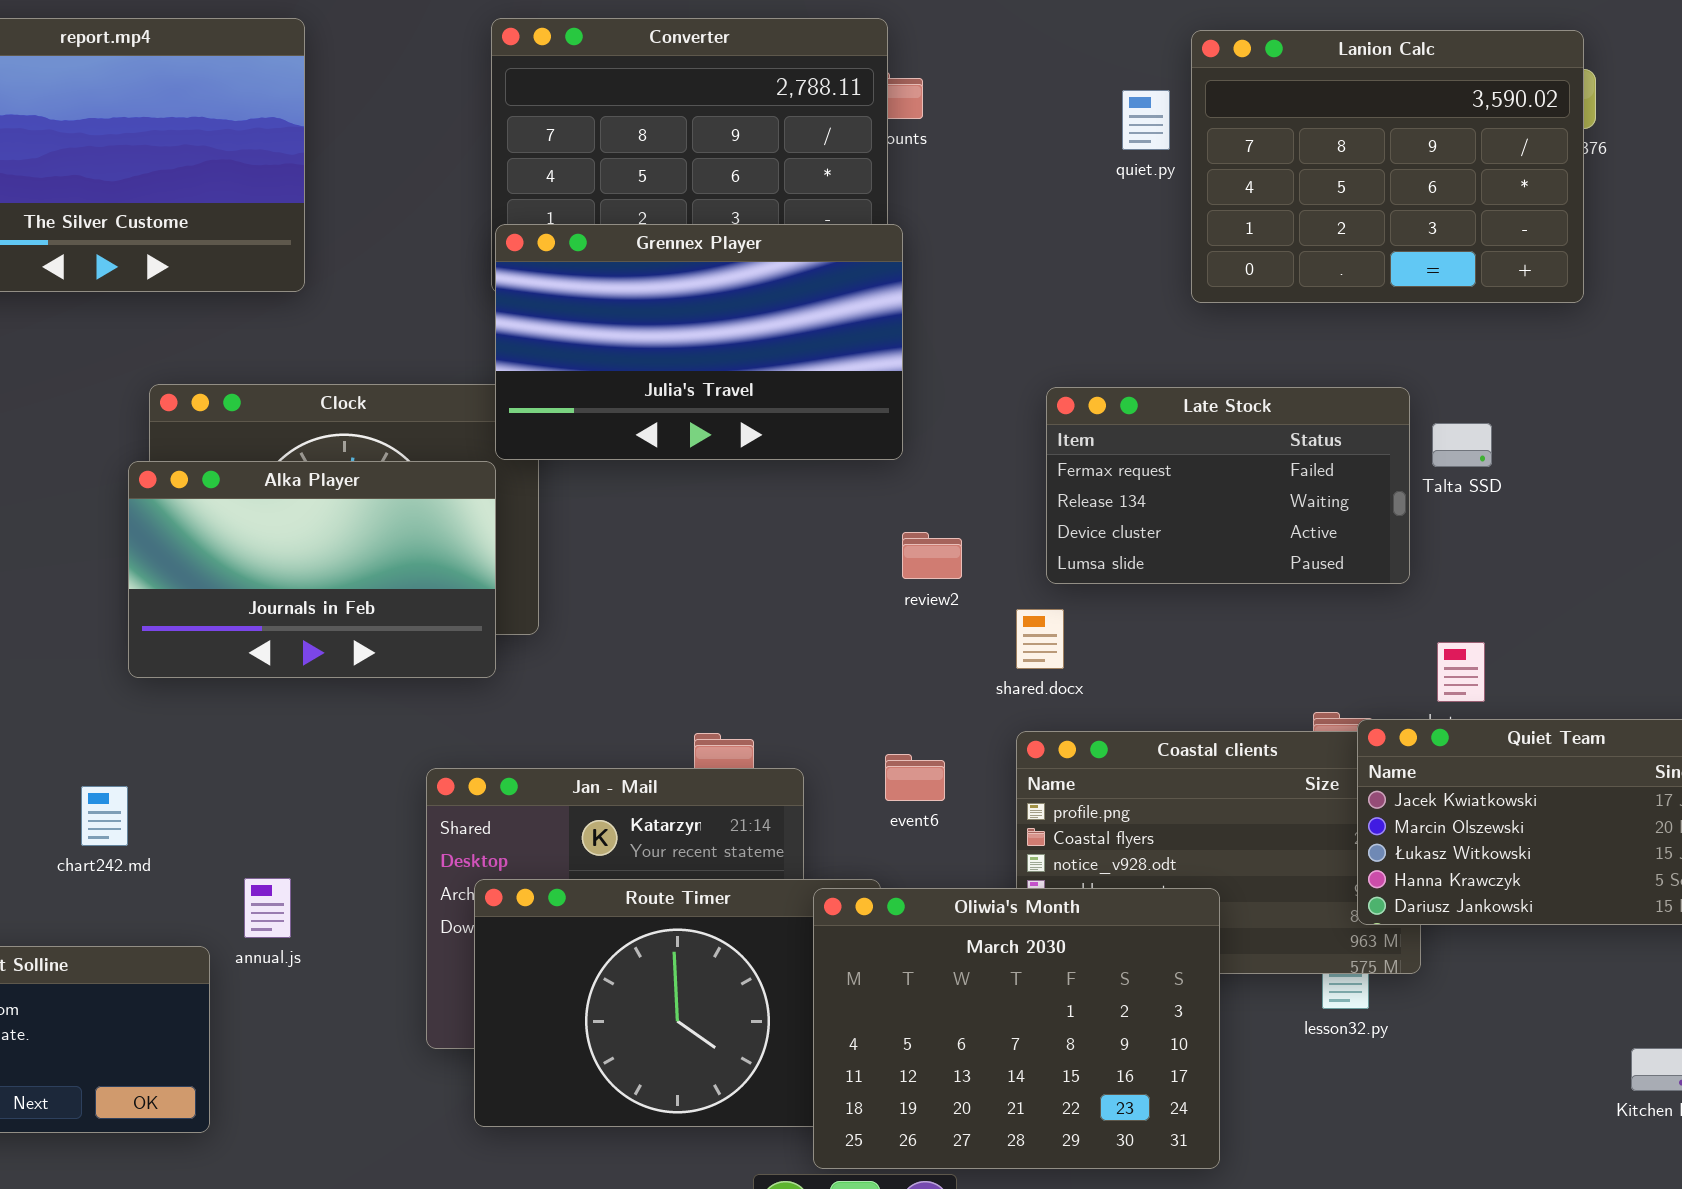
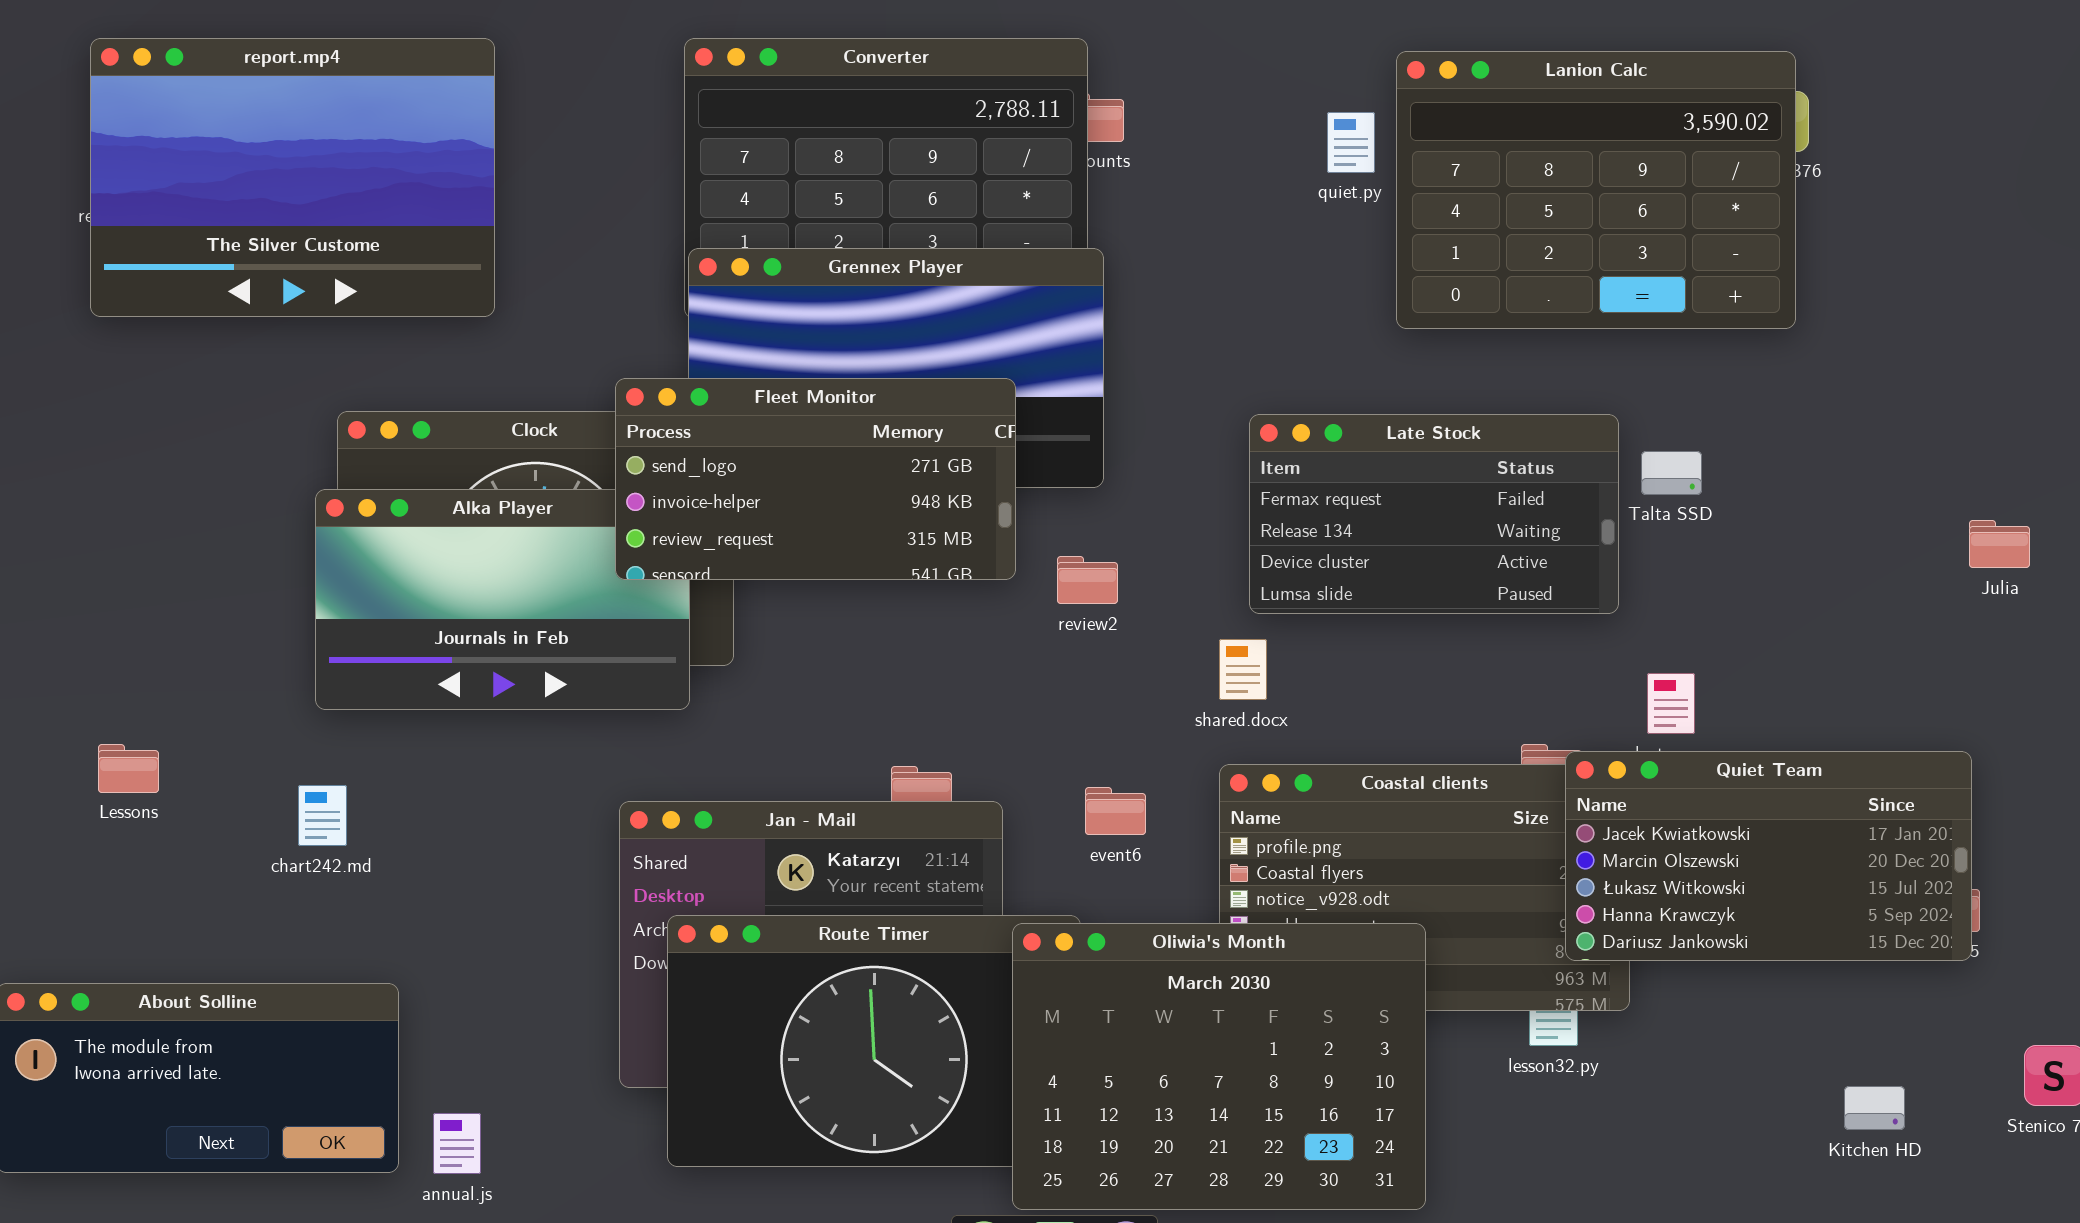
Fleet Monitor: none -> [615,378,1016,580], opened
review2: [902,532,962,579] -> [1057,556,1118,604], moved
chart242.md: [81,786,128,846] -> [298,785,347,846], moved
annual.js: [244,878,291,938] -> [433,1113,481,1174], moved

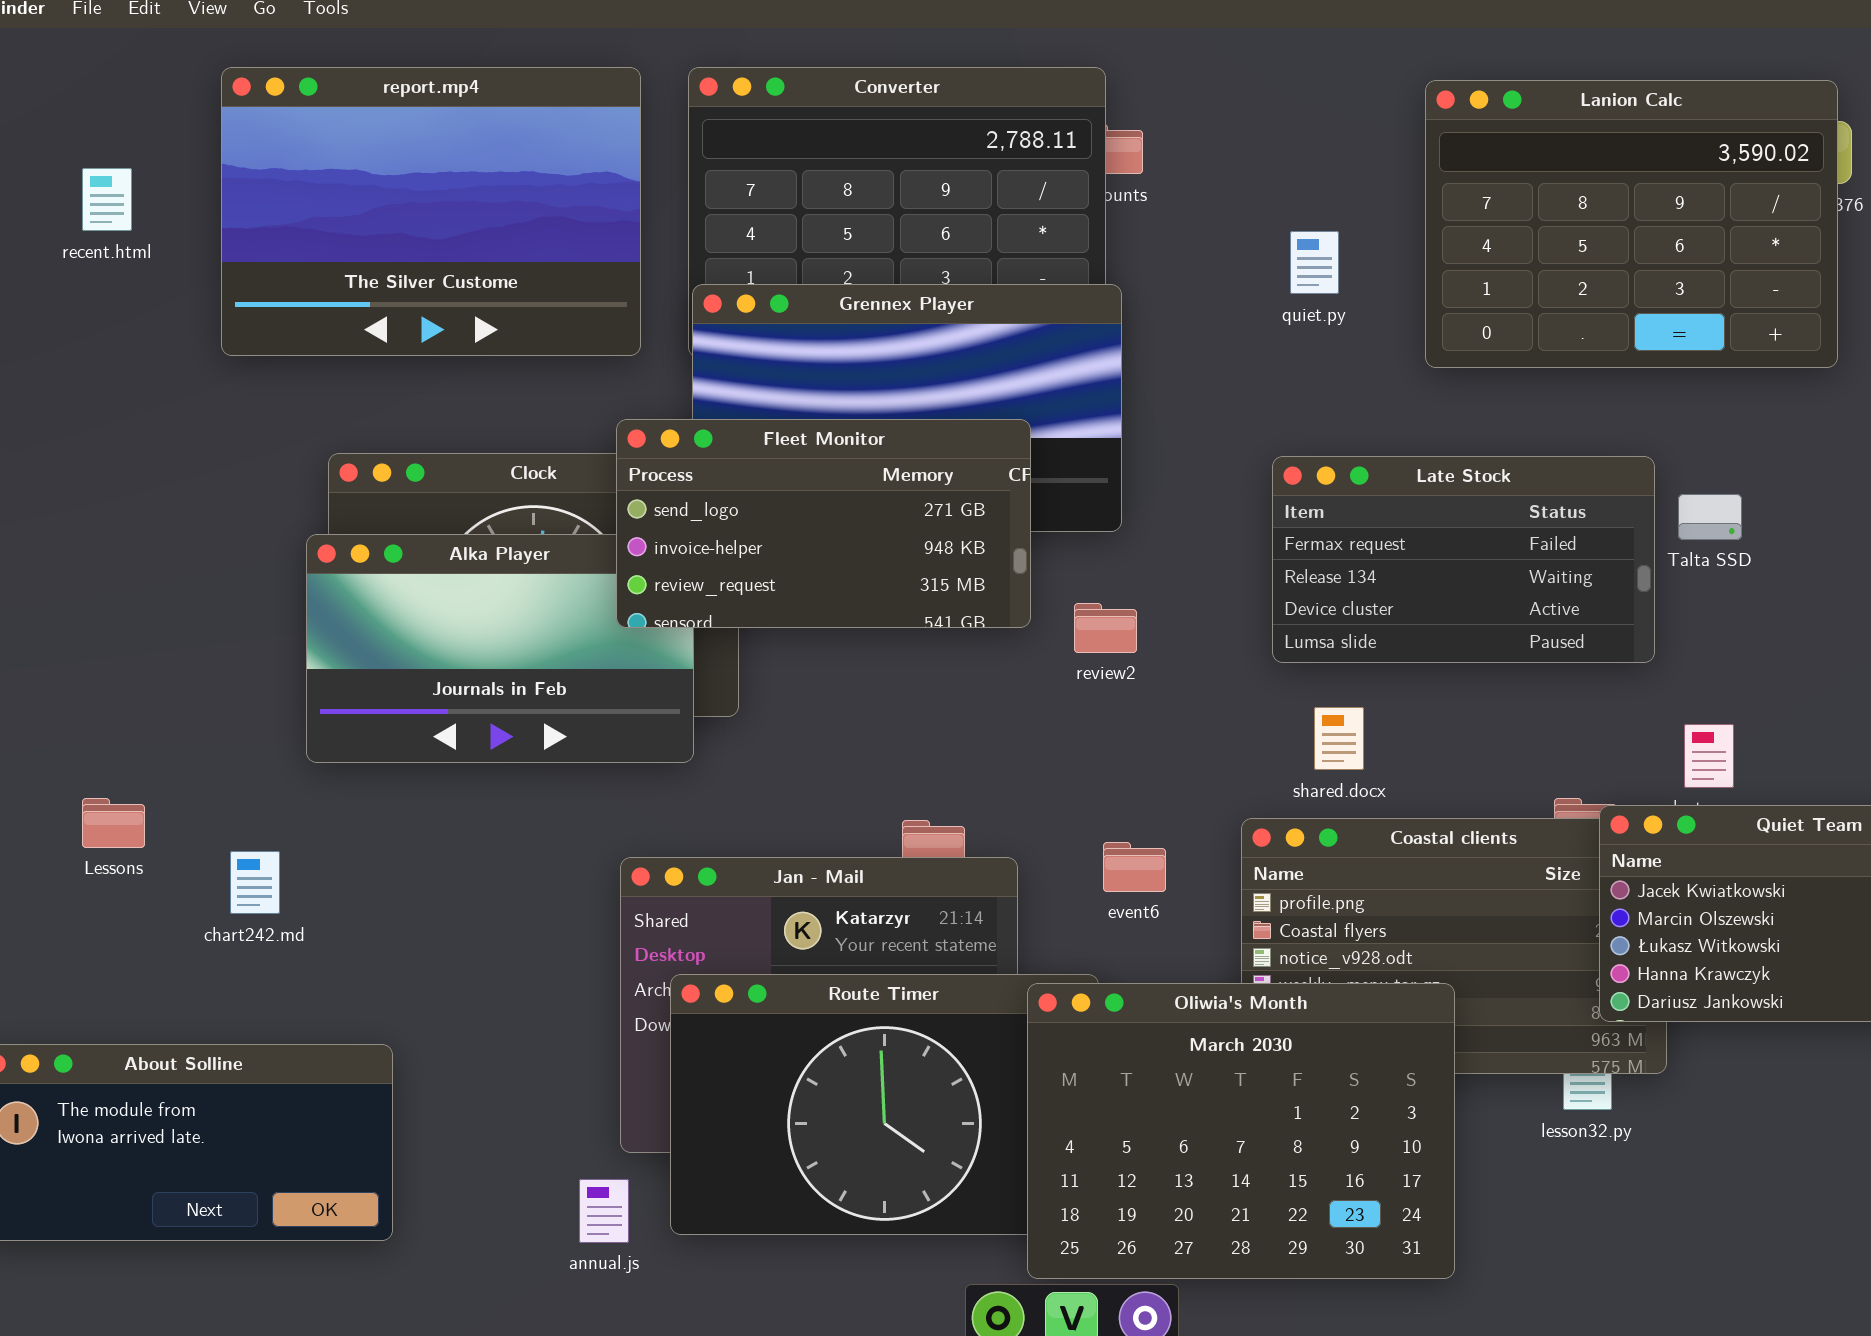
report.mp4: [90,38,495,317] -> [221,67,641,356], moved
quiet.py: [1327,112,1375,173] -> [1290,231,1339,294], moved
shared.docx: [1219,639,1267,700] -> [1314,707,1364,770], moved
chart242.md: [298,785,347,846] -> [230,851,280,914], moved
annual.js: [433,1113,481,1174] -> [579,1179,629,1243], moved

